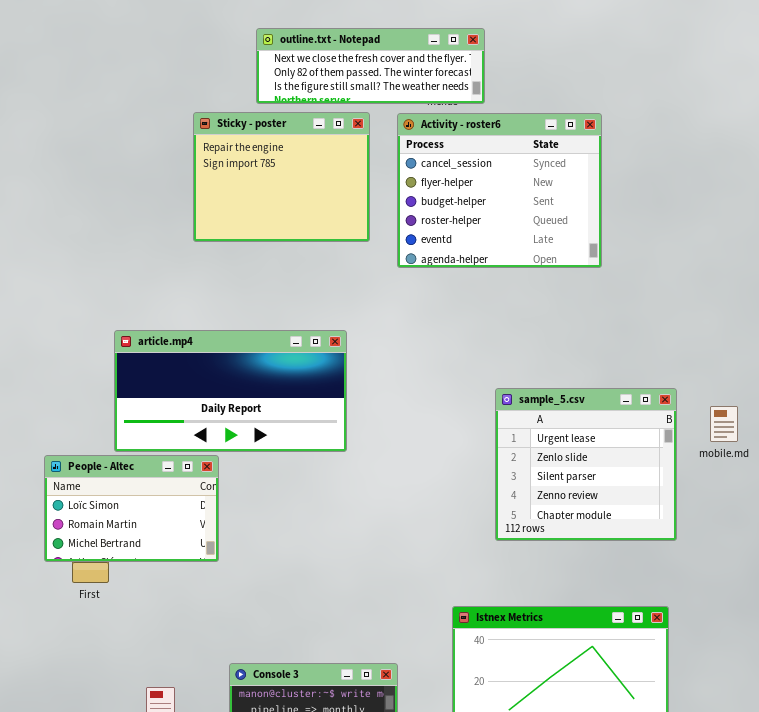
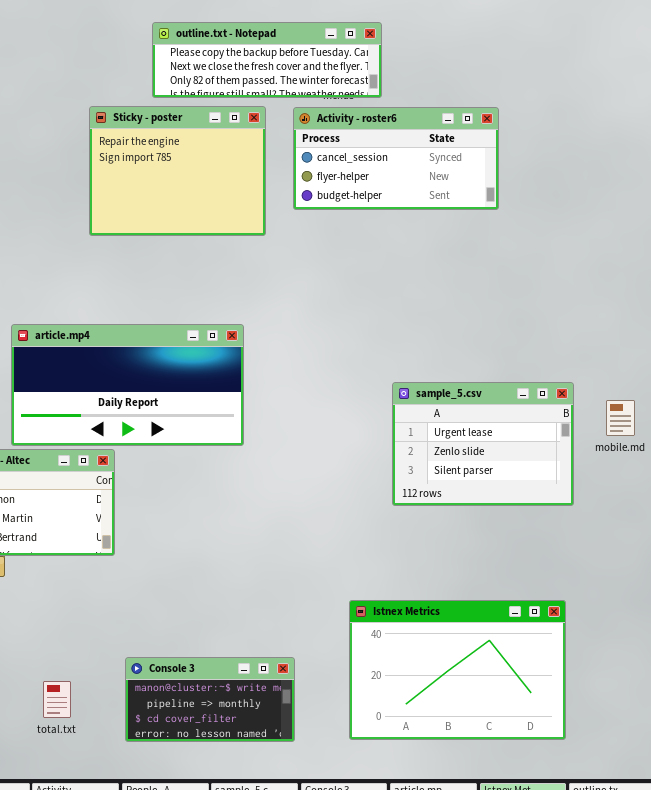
outline.txt - Notepad: [256,28,485,104] -> [152,22,382,98], scrolled up 1 row
Activity - roster6: [397,113,602,268] -> [293,107,499,210], resized
sample_5.csv: [495,388,677,541] -> [392,382,574,506], resized

